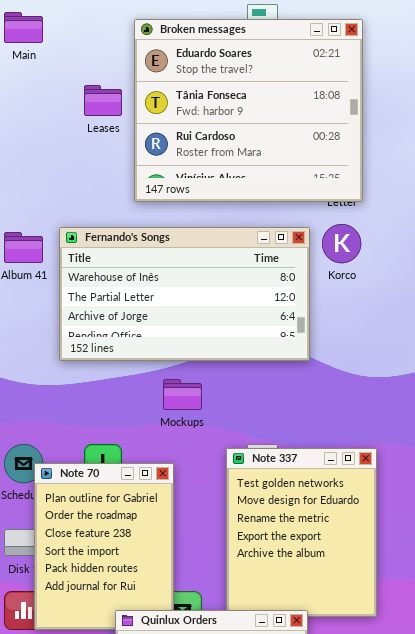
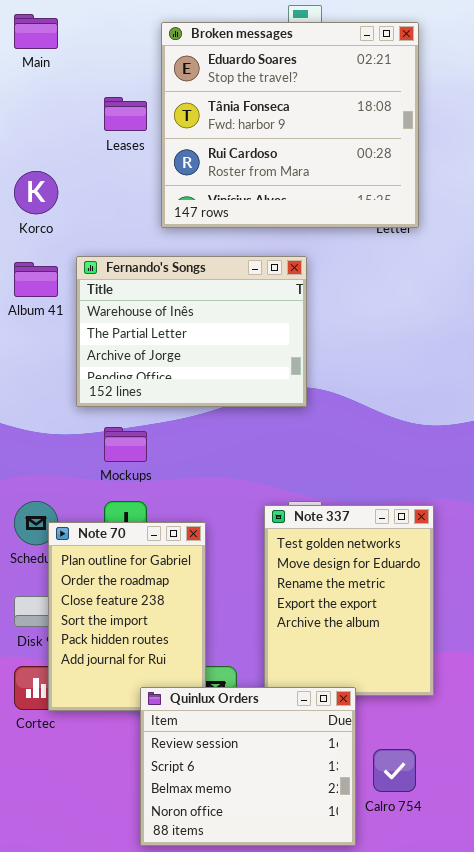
Korco: [322,224,361,263] -> [14,171,58,214], moved
Fernando's Songs: [59,227,310,361] -> [76,256,307,407], resized
Mockups: [163,379,202,410] -> [104,427,147,462], moved

